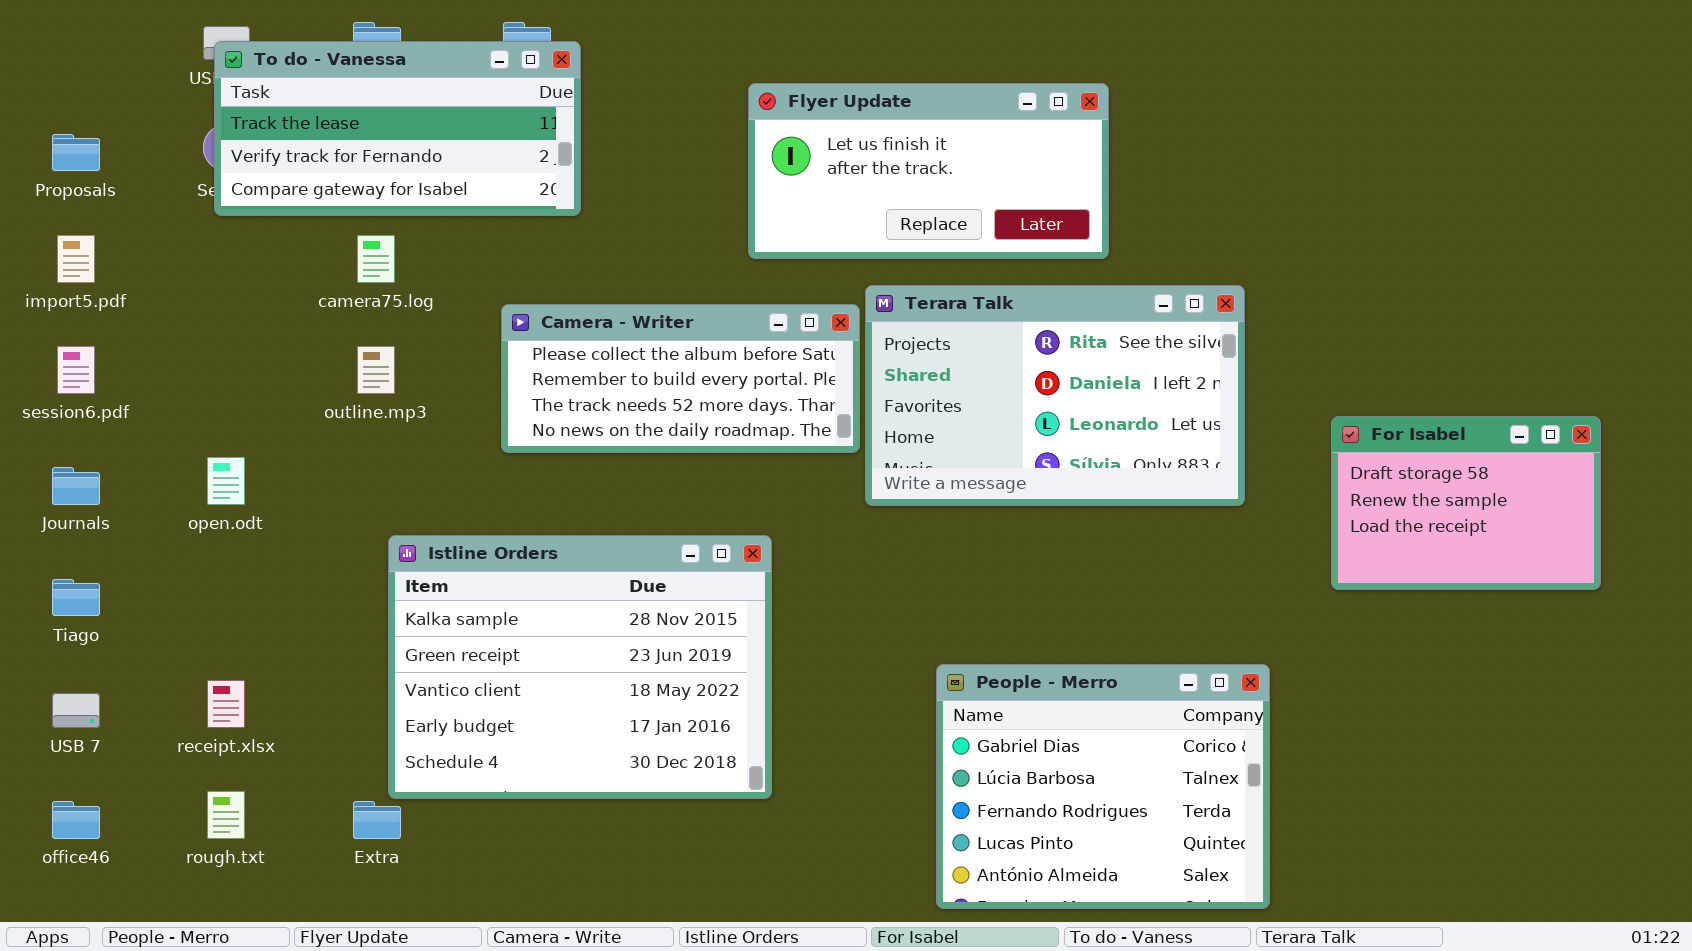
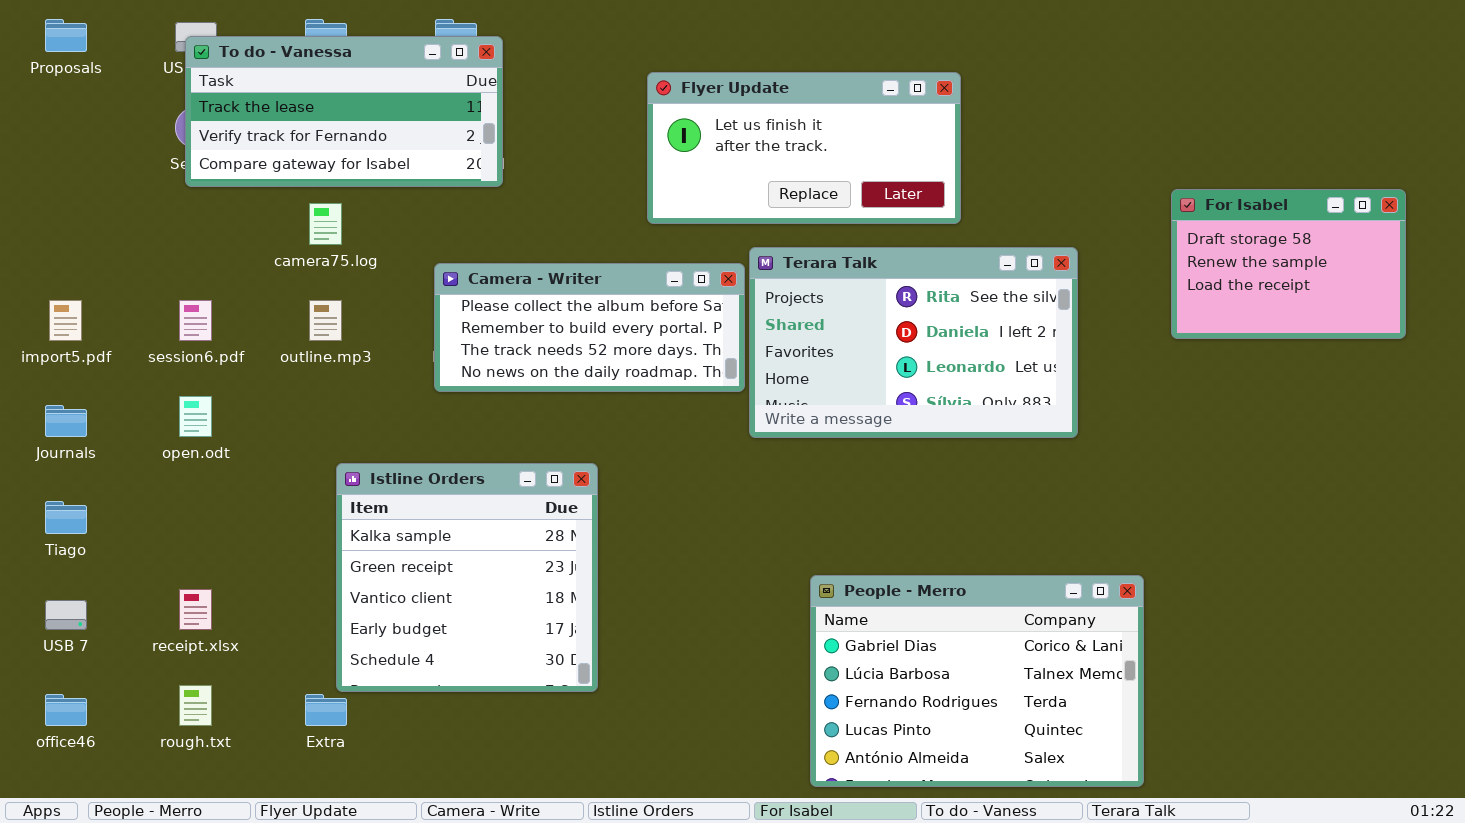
Proposals: [52,134,100,171] -> [45,19,87,52], moved
import5.pdf: [57,235,95,283] -> [49,300,82,341], moved
session6.pdf: [57,346,95,394] -> [179,300,212,341], moved
For Isabel: [1331,416,1601,590] -> [1171,189,1406,339], moved
Istline Orders: [388,535,772,799] -> [336,463,598,692], resized
People - Merro: [936,664,1270,909] -> [810,575,1144,787], resized

